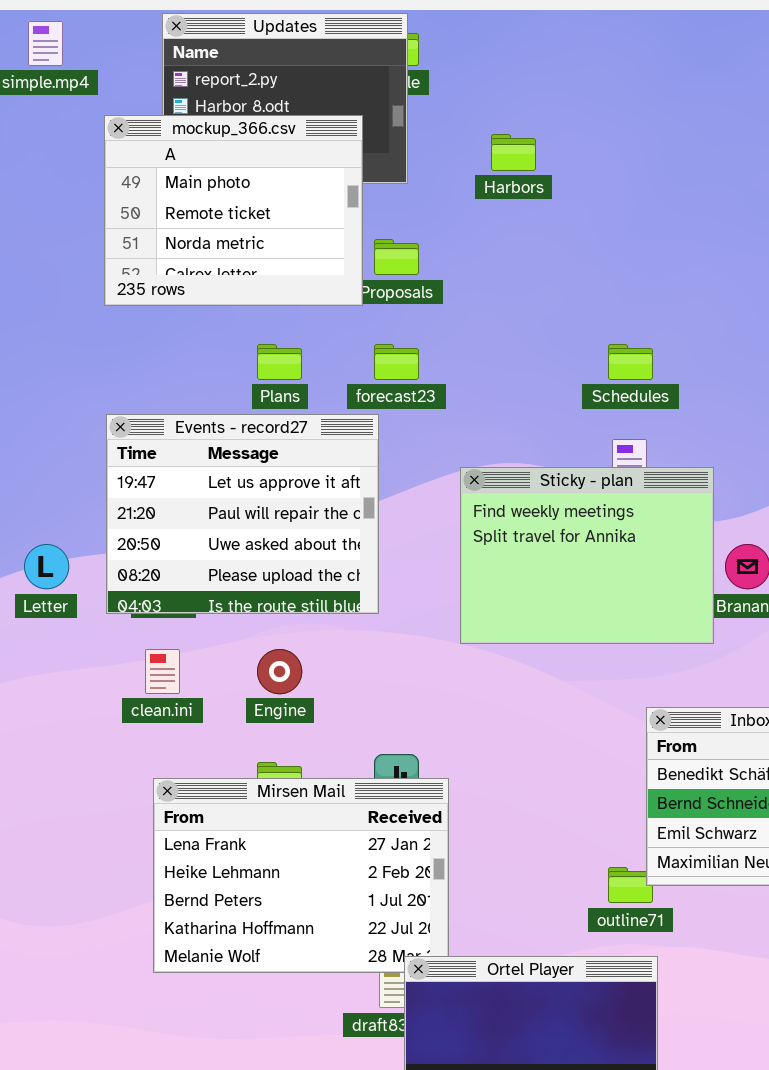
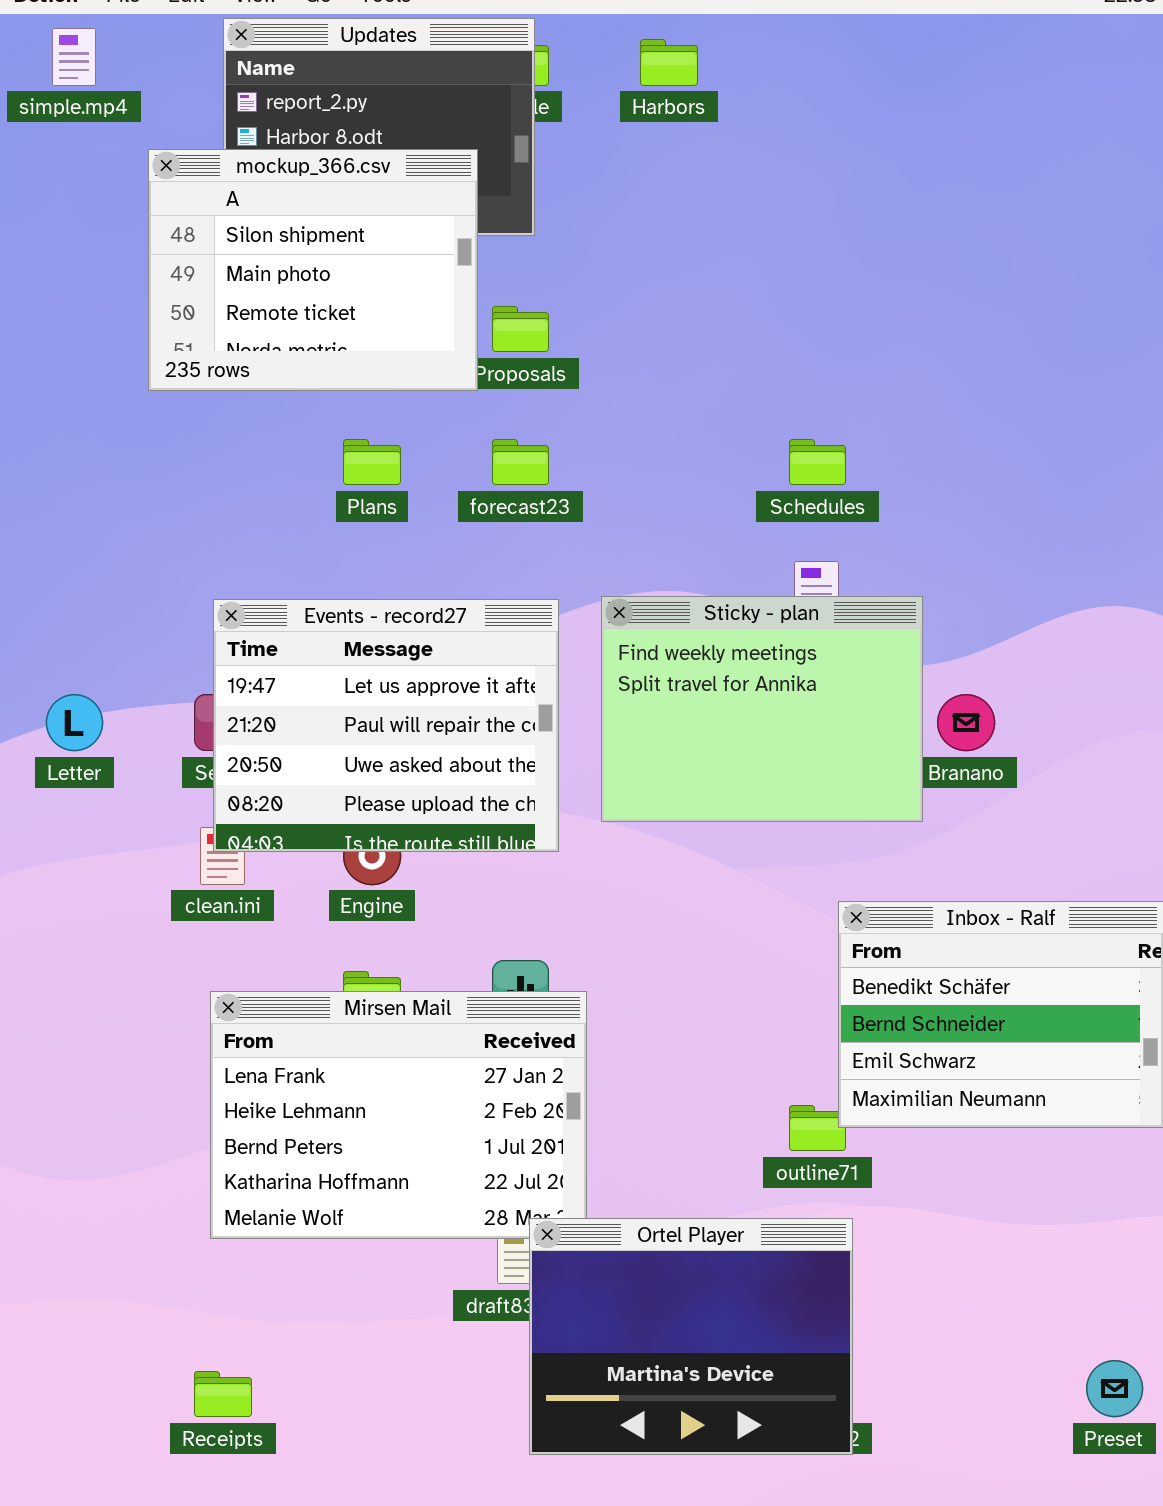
mockup_366.csv: [104,115,363,306] -> [148,149,478,391], scrolled up 1 row
Harbors: [491,134,536,171] -> [640,39,698,86], moved
Events - record27: [106,414,379,614] -> [213,599,559,852], moved

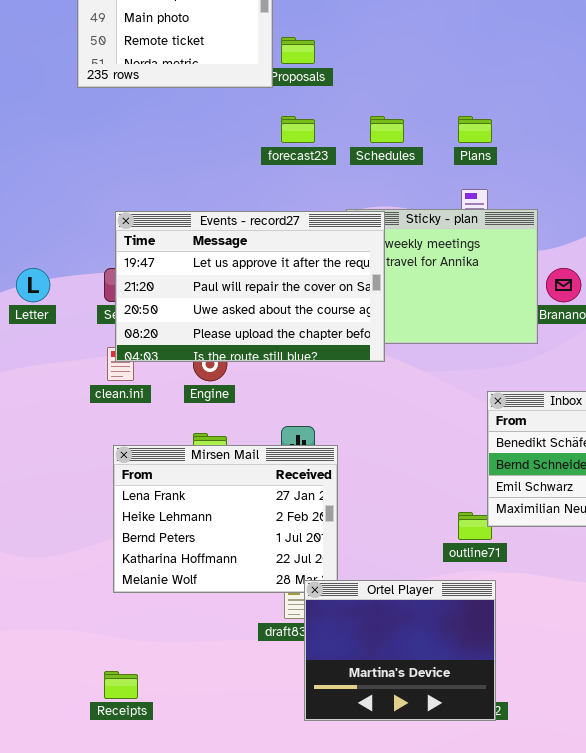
Plans: [343,439,401,485] -> [458,116,492,143], moved
Schedules: [789,439,846,485] -> [370,116,404,143], moved
Events - record27: [213,599,559,852] -> [115,211,385,362], resized

